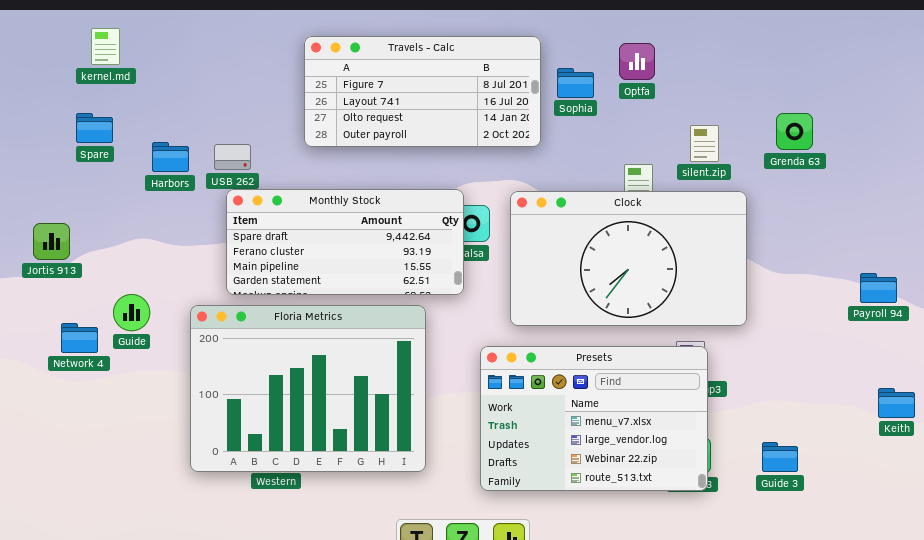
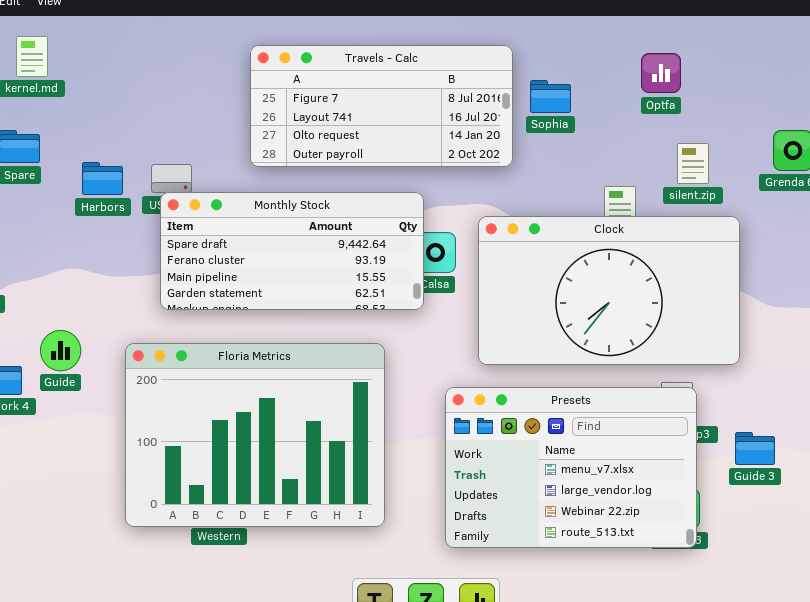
Optfa: [619,43,655,80] -> [641,53,681,93], moved
Monthly Stock: [226,189,464,295] -> [160,192,424,310], moved
Guide 3: [762,442,798,472] -> [735,432,775,465], moved

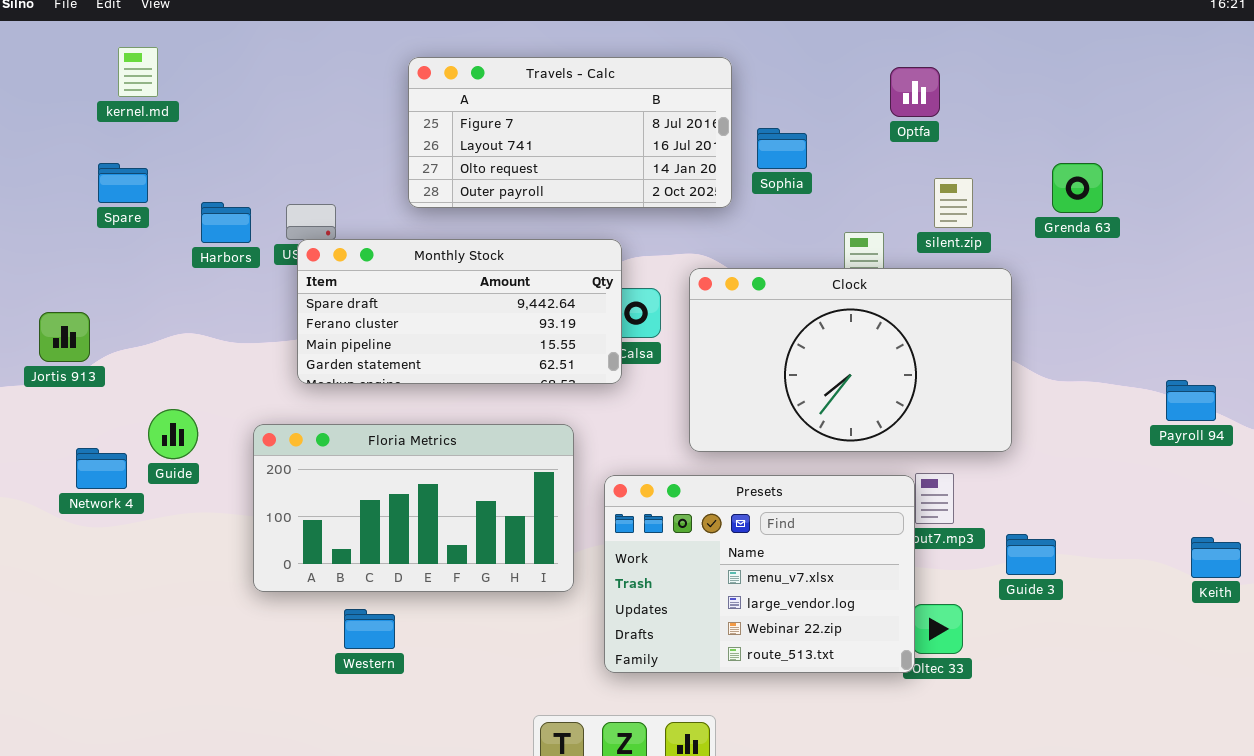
Sophia: [530,80,571,113] -> [757,128,807,169], moved
Floria Metrics: [125,343,385,527] -> [253,424,574,592], resized
Presets: [445,387,697,548] -> [604,475,915,673], moved

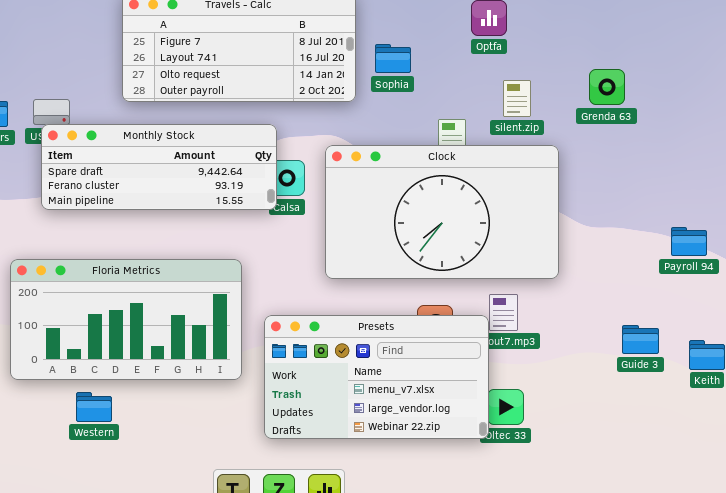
Monthly Stock: [297,239,622,384] -> [41,124,277,210], resized
Presets: [604,475,915,673] -> [264,315,489,439], resized
Guide 3: [1006,534,1056,575] -> [622,325,659,354], moved

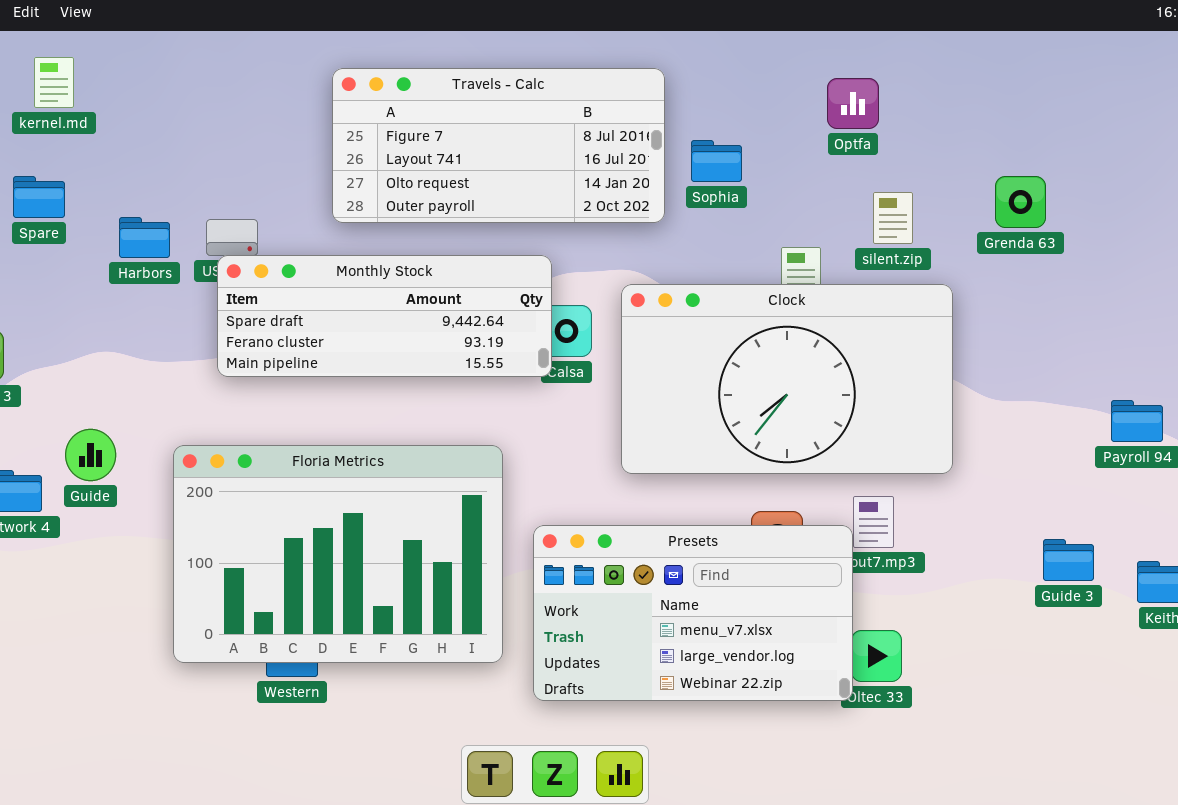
Floria Metrics: [10,259,242,380] -> [173,445,503,663], resized

